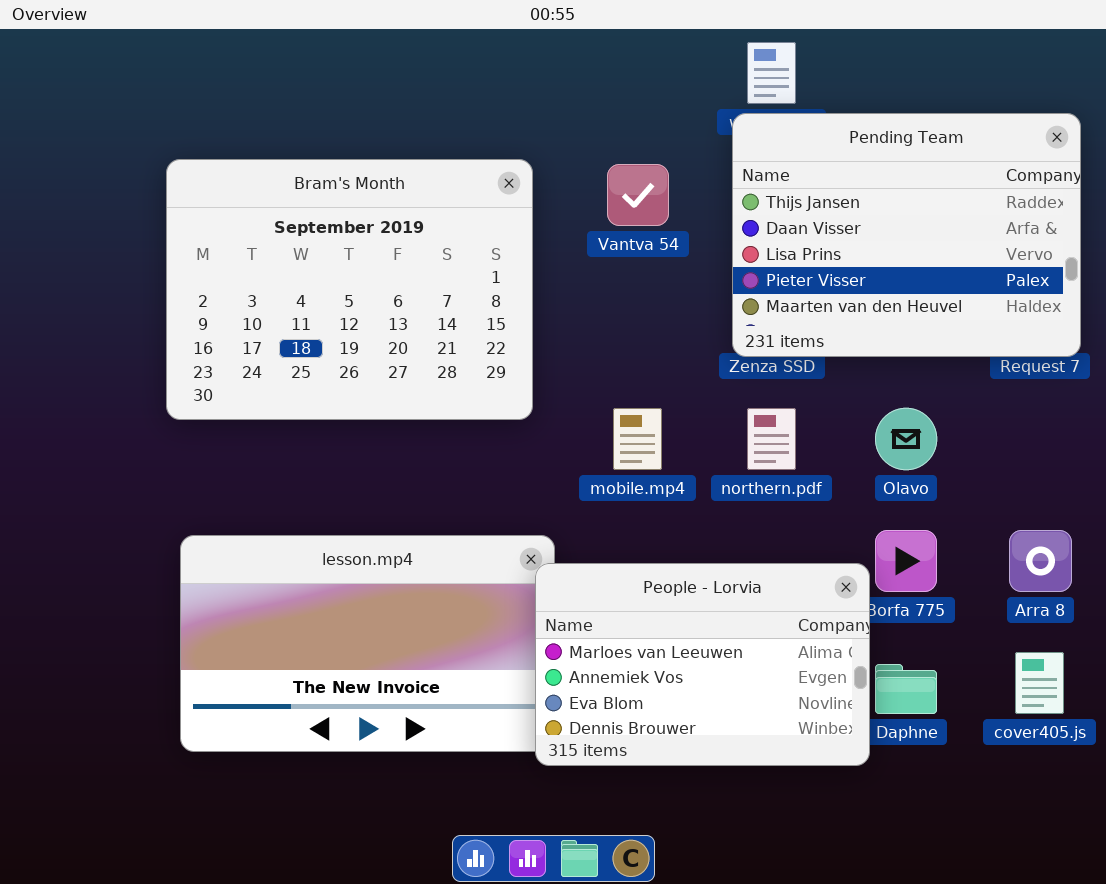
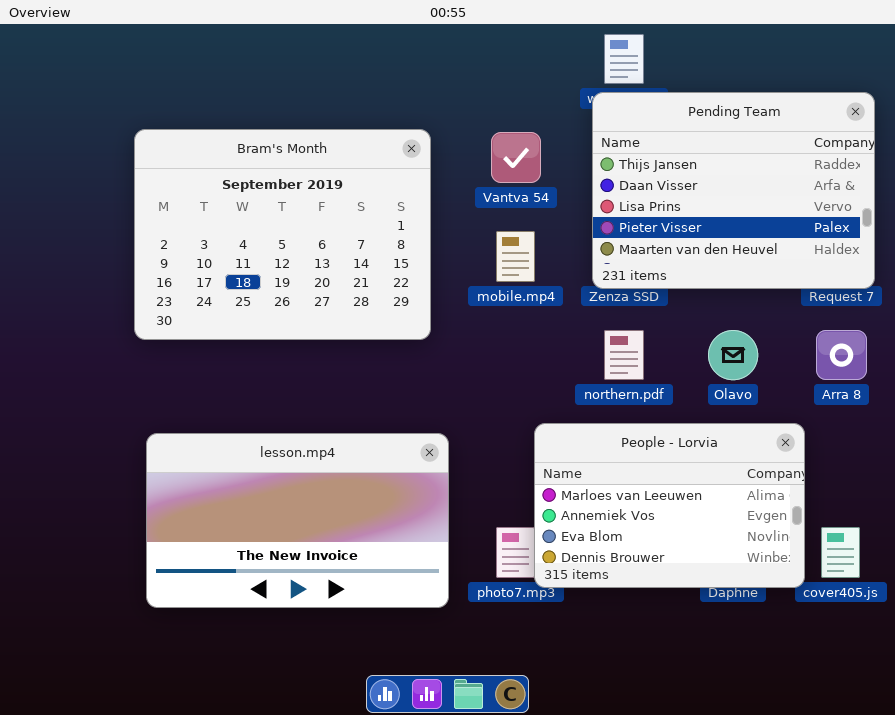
mobile.mp4: [613,408,662,470] -> [496,231,535,282], moved
Arra 8: [1009,530,1072,592] -> [816,330,867,380], moved
People - Lorvia: [535,563,870,766] -> [534,423,805,588], moved

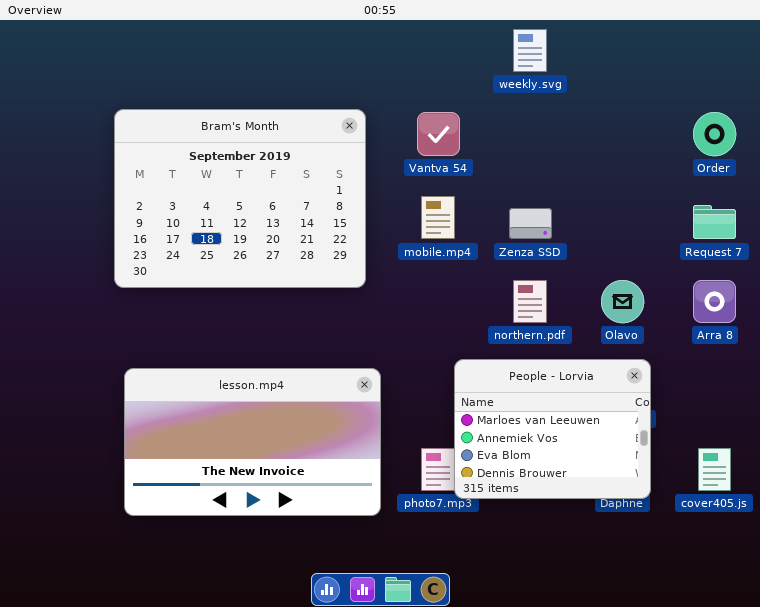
Pending Team: [592,92,875,289] -> none, closed
People - Lorvia: [534,423,805,588] -> [454,359,651,499], resized

